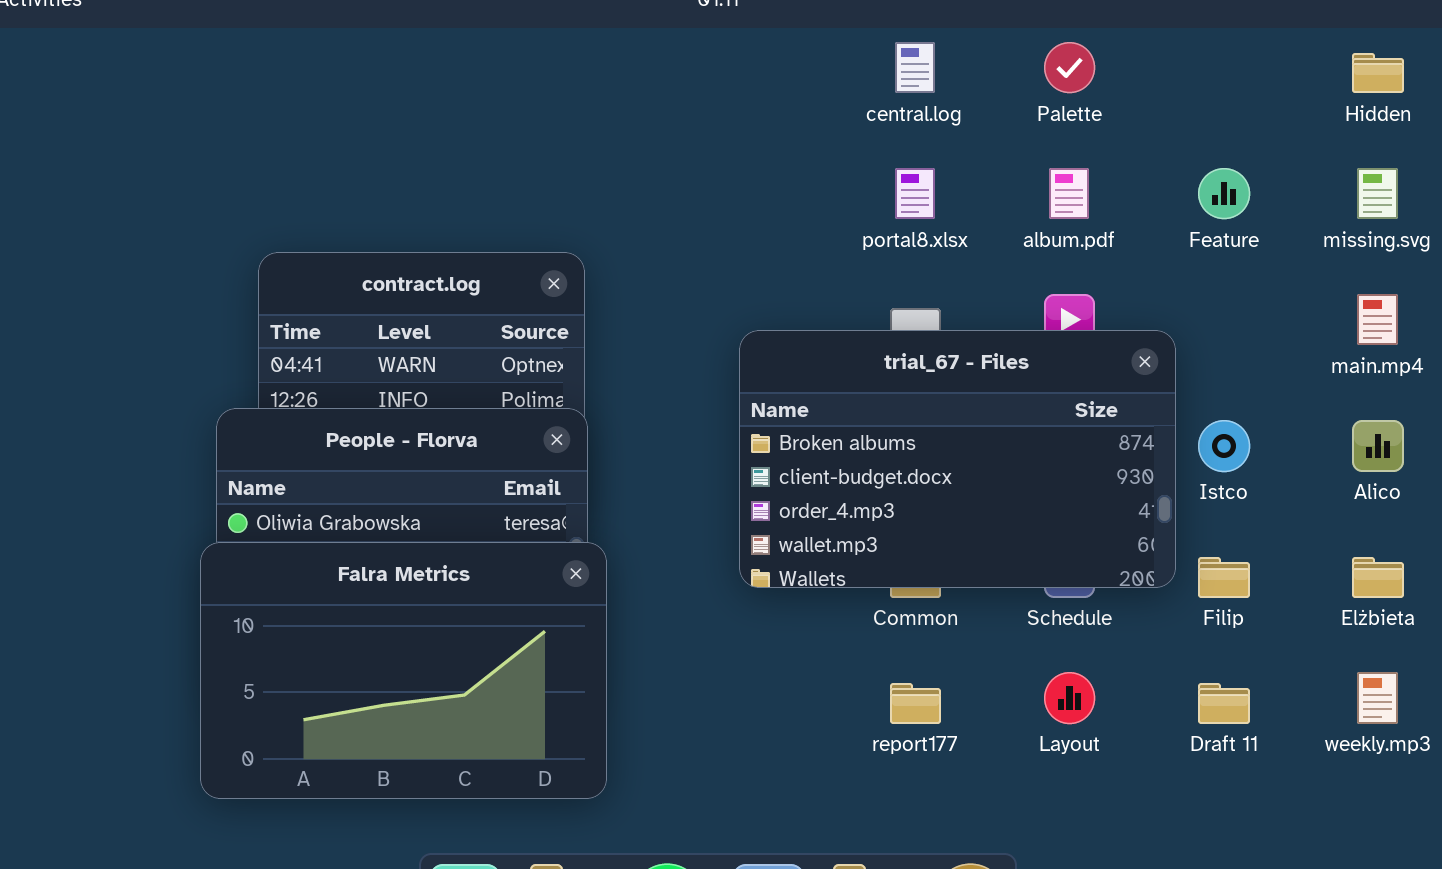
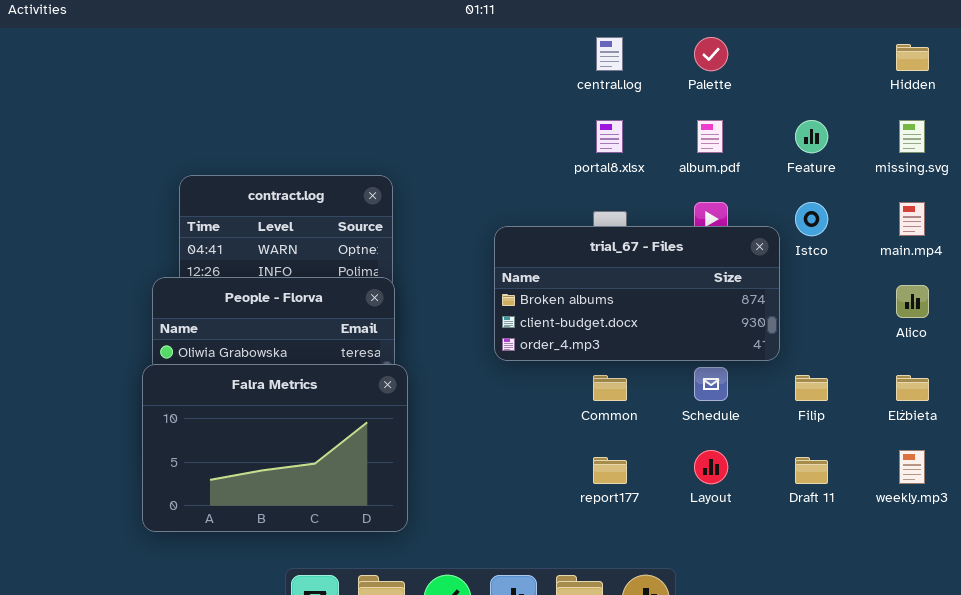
trial_67 - Files: [739,330,1176,588] -> [494,226,780,361], resized
Istco: [1198,420,1250,472] -> [795,202,828,236], moved

